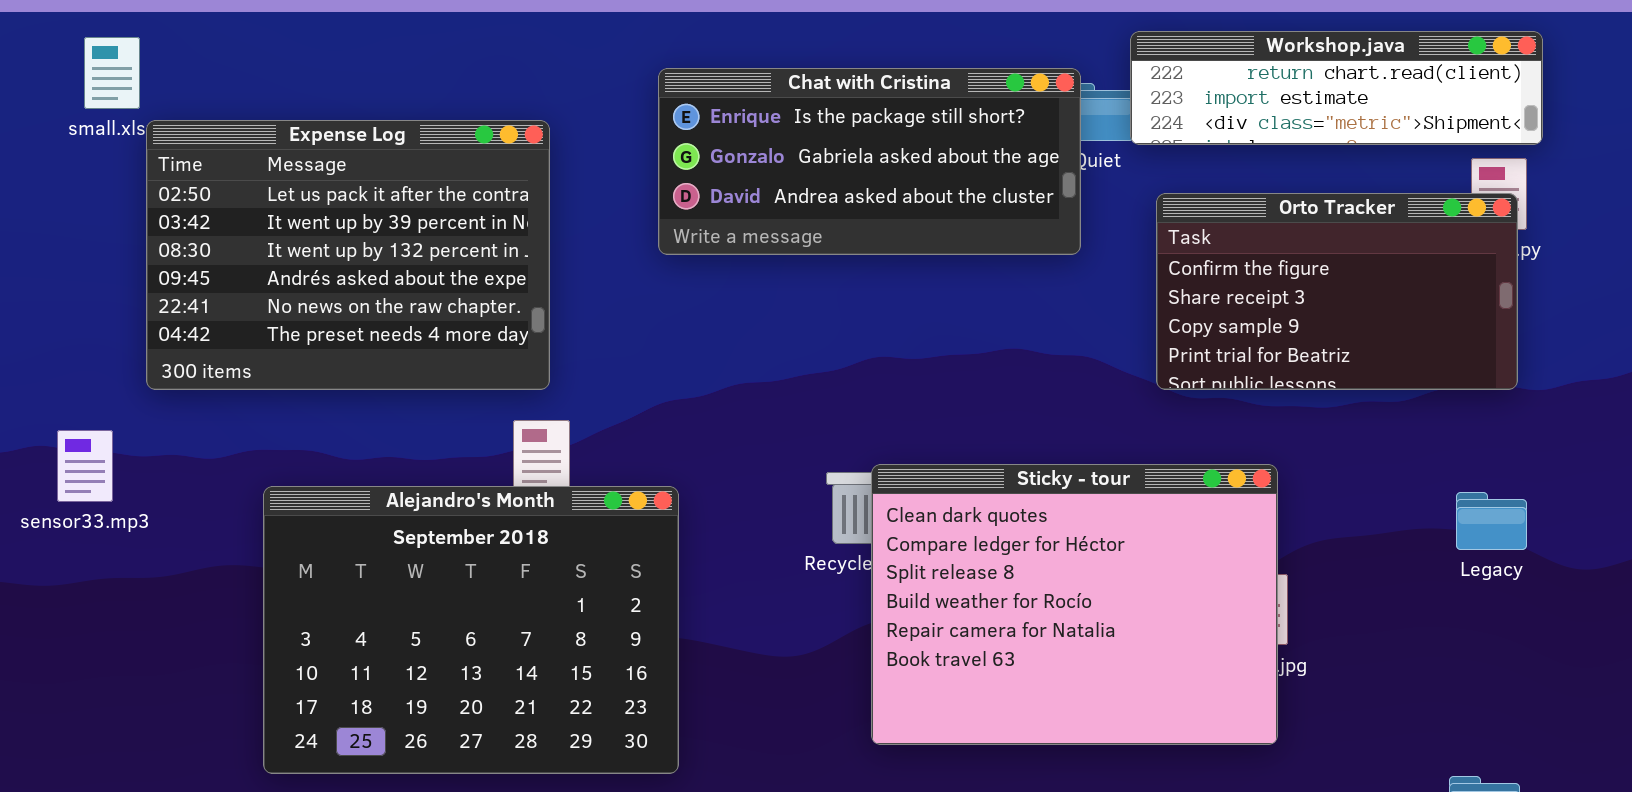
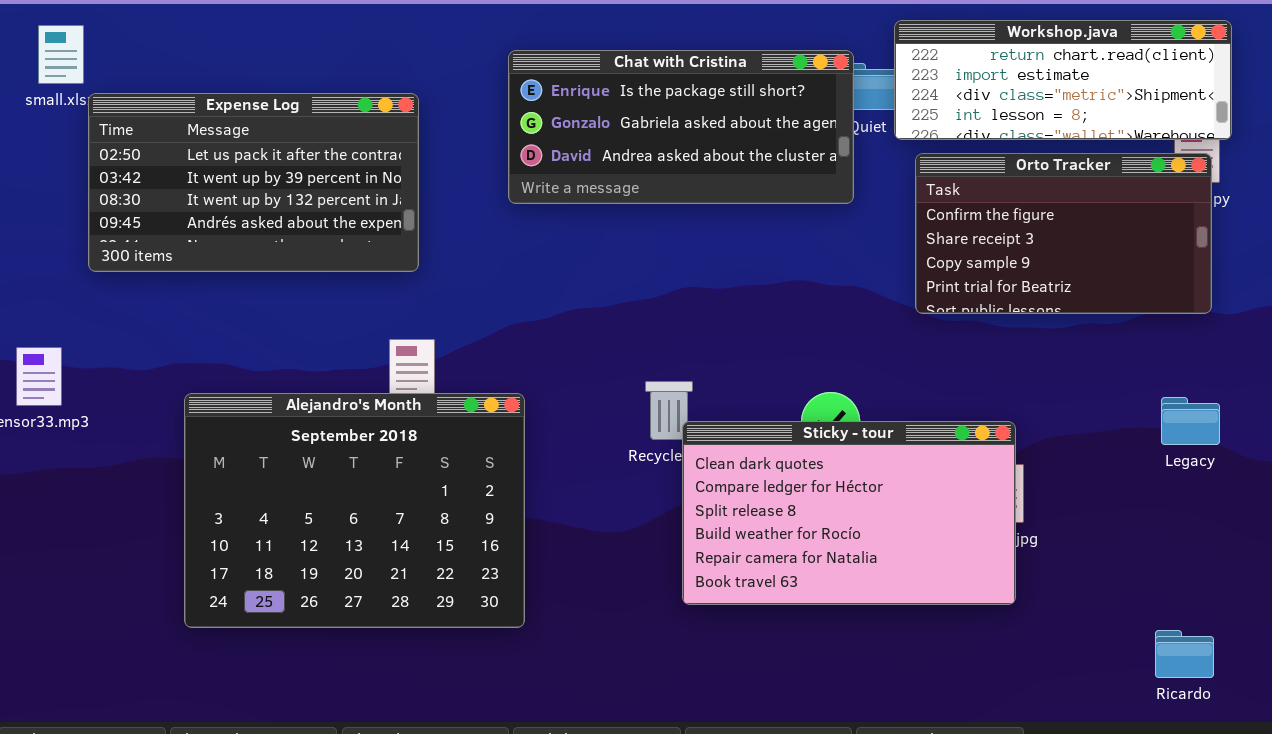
Workshop.java: [1130,31,1543,145] -> [894,20,1232,140], resized
Expense Log: [146,120,550,390] -> [88,93,419,272], resized
Sticky - tour: [871,464,1278,745] -> [682,421,1016,605], resized

